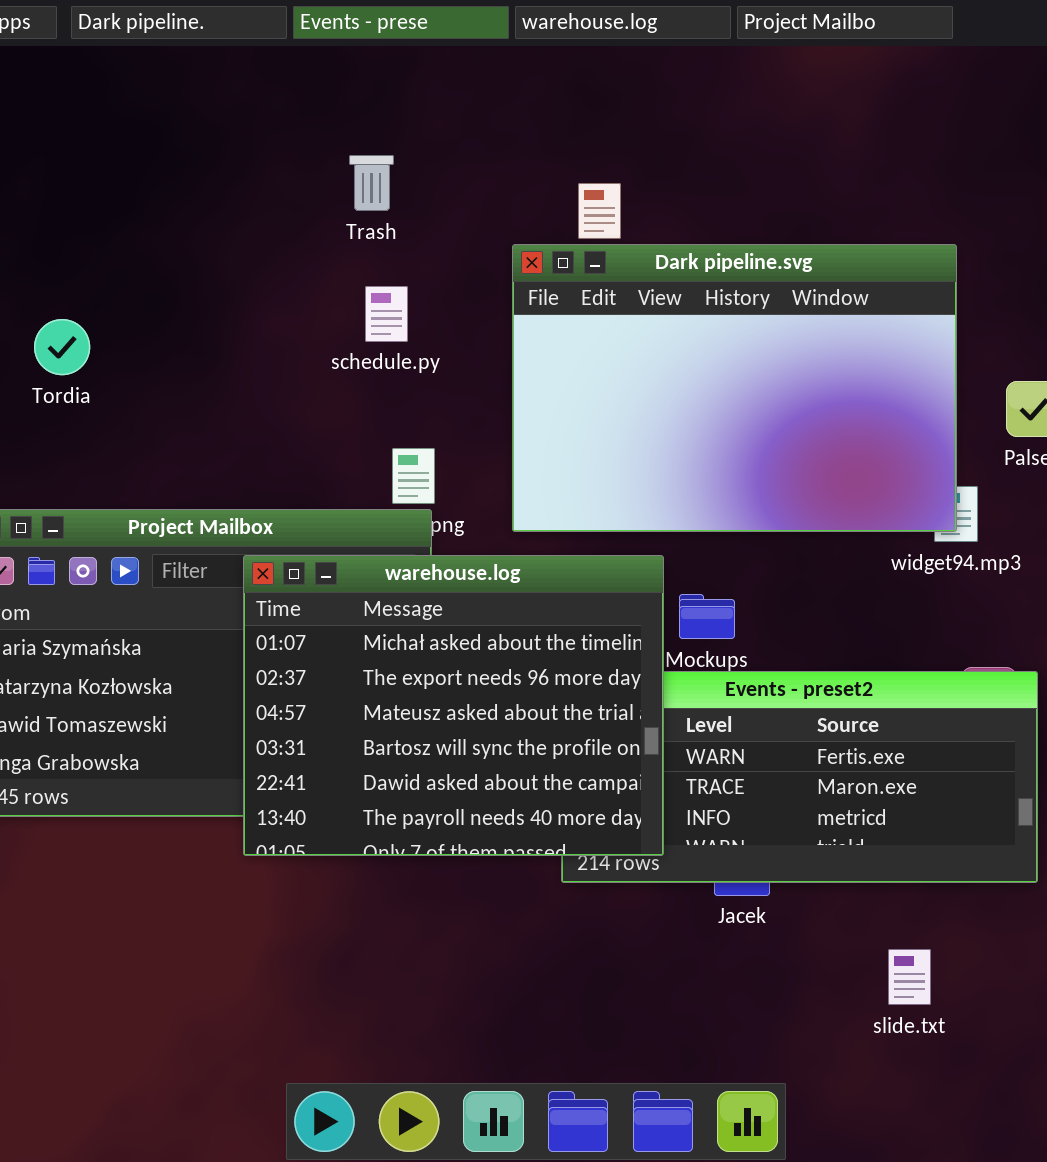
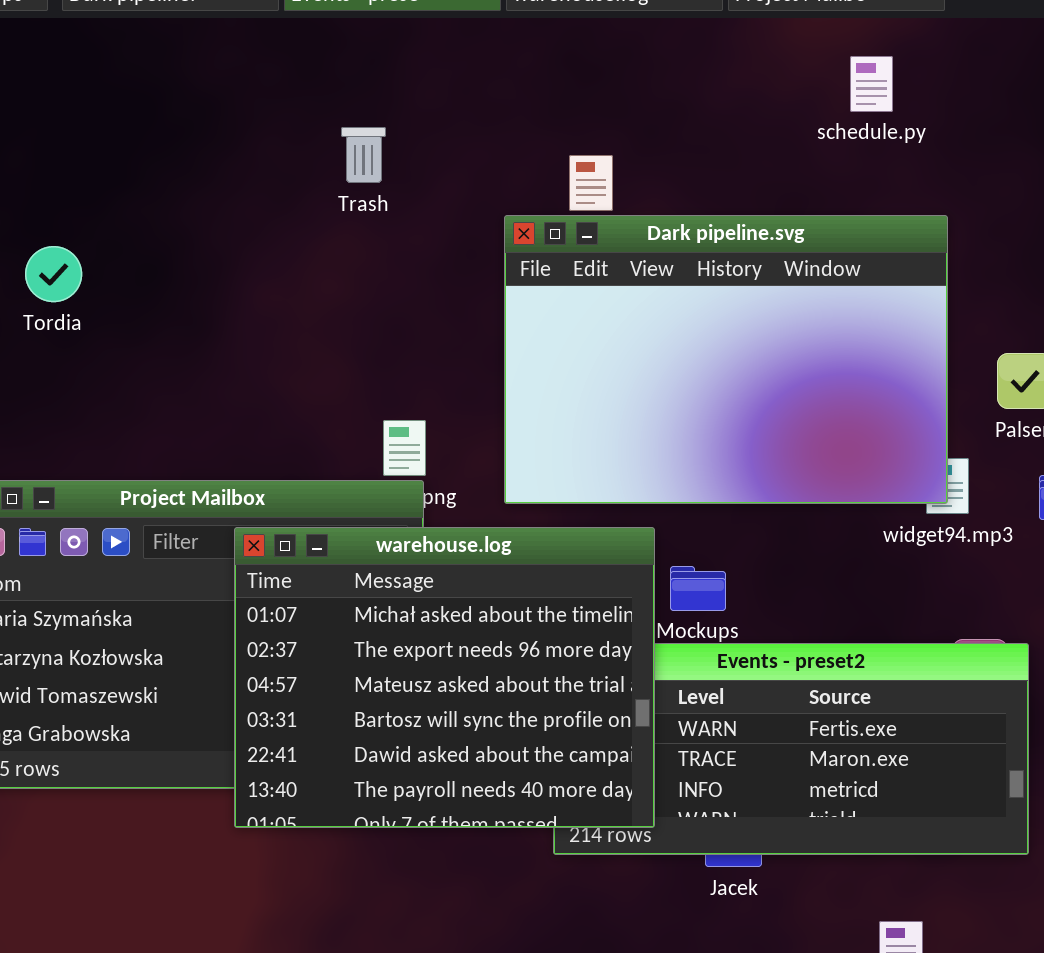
schedule.py: [365,286,408,342] -> [850,56,893,112], moved
Tordia: [34,319,90,375] -> [25,246,82,302], moved

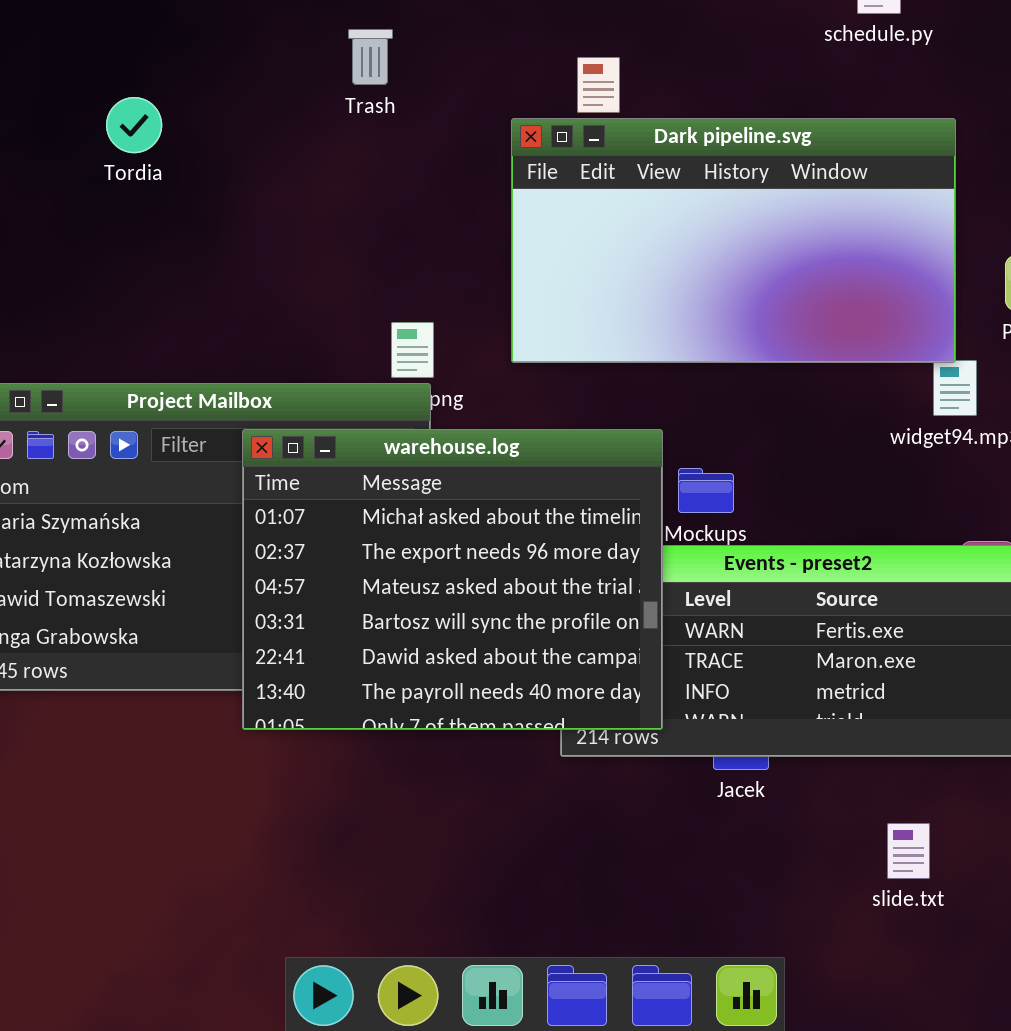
Dark pipeline.svg: [504,215,948,504] -> [511,118,956,363], resized
Tordia: [25,246,82,302] -> [106,97,162,153], moved

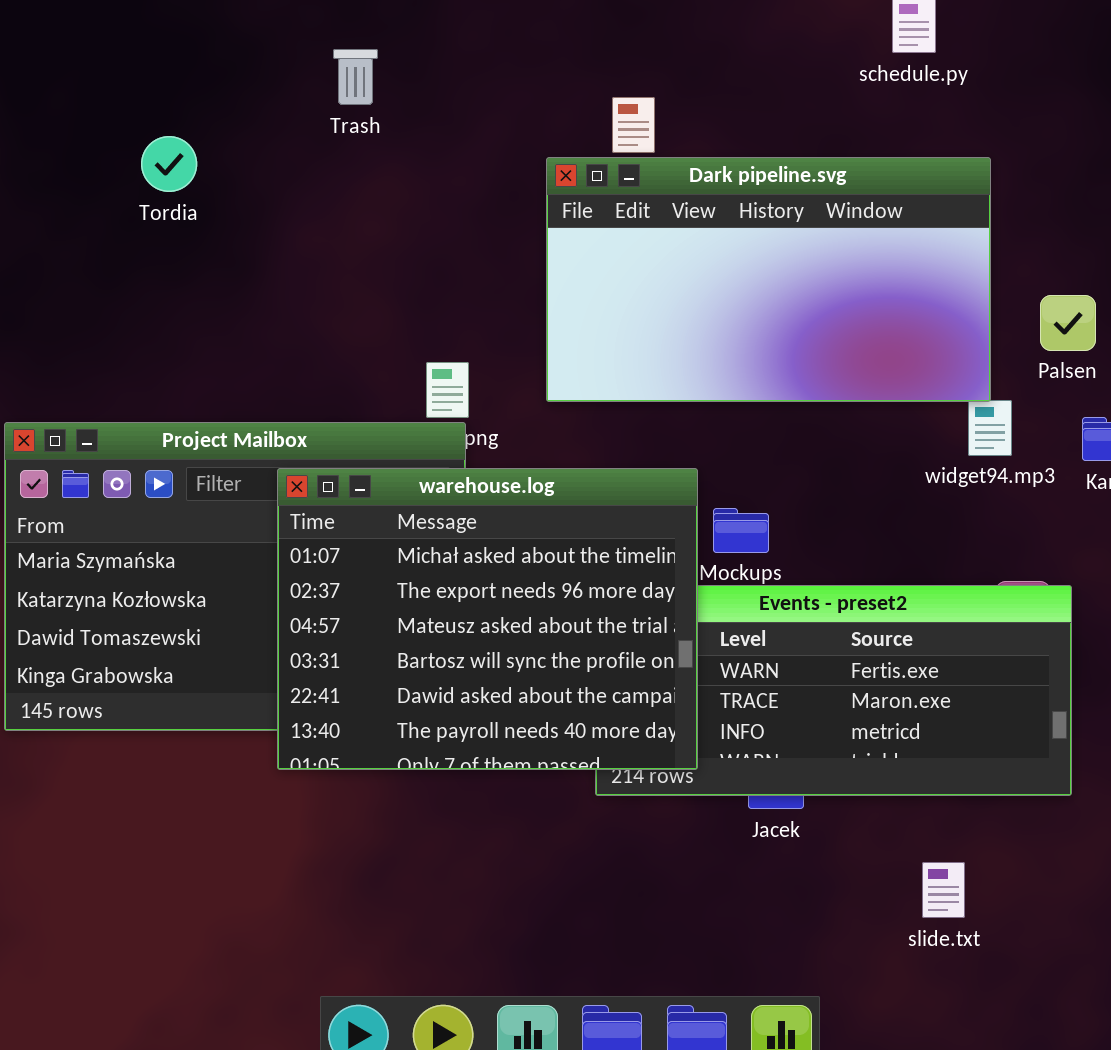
Trash: [348,29,393,85] -> [333,49,378,105], moved

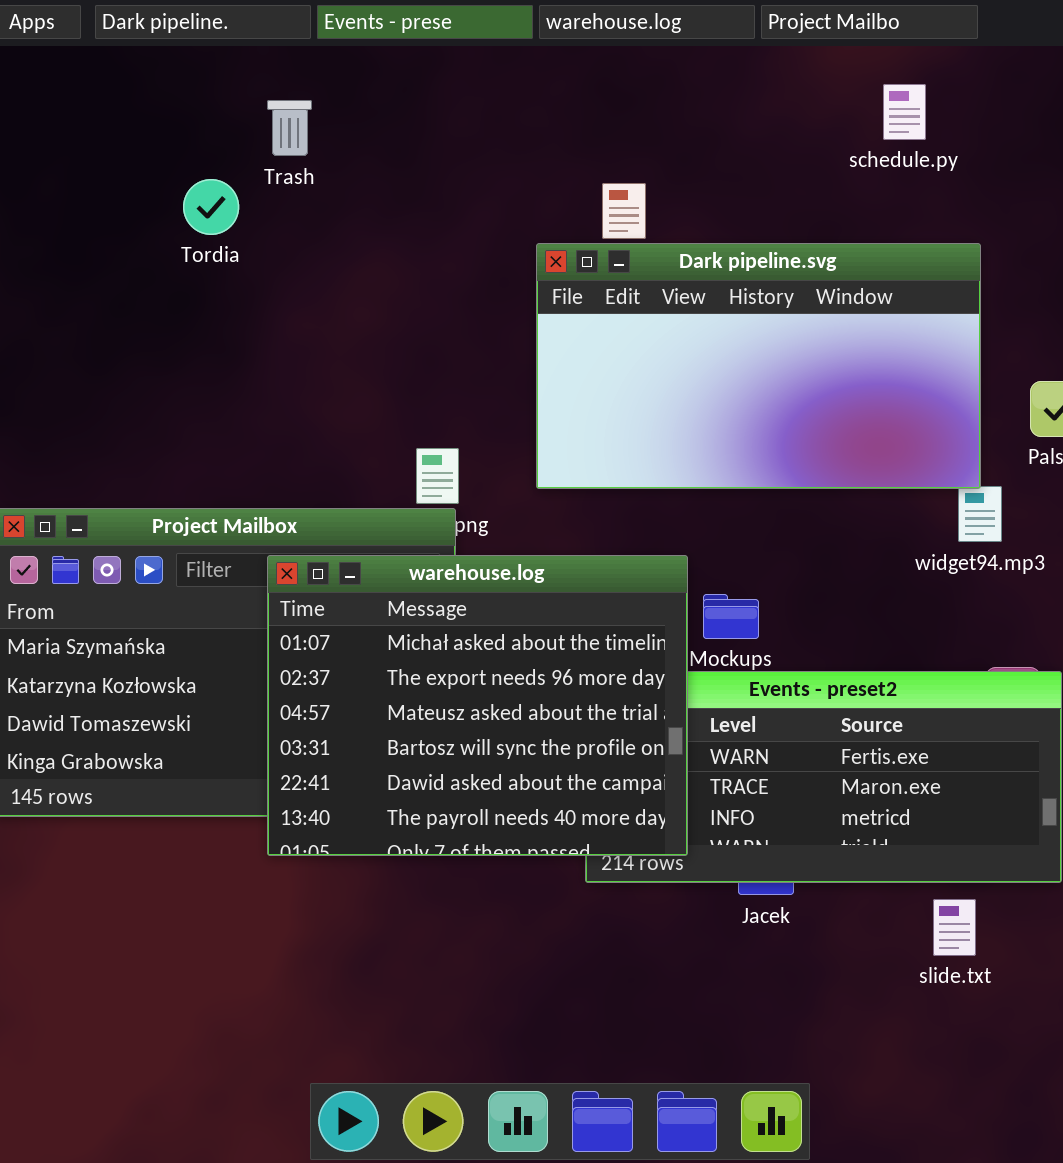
Trash: [333,49,378,105] -> [267,100,312,156], moved
Tordia: [141,136,197,192] -> [183,179,239,235], moved
slide.txt: [922,862,965,918] -> [933,899,976,956], moved

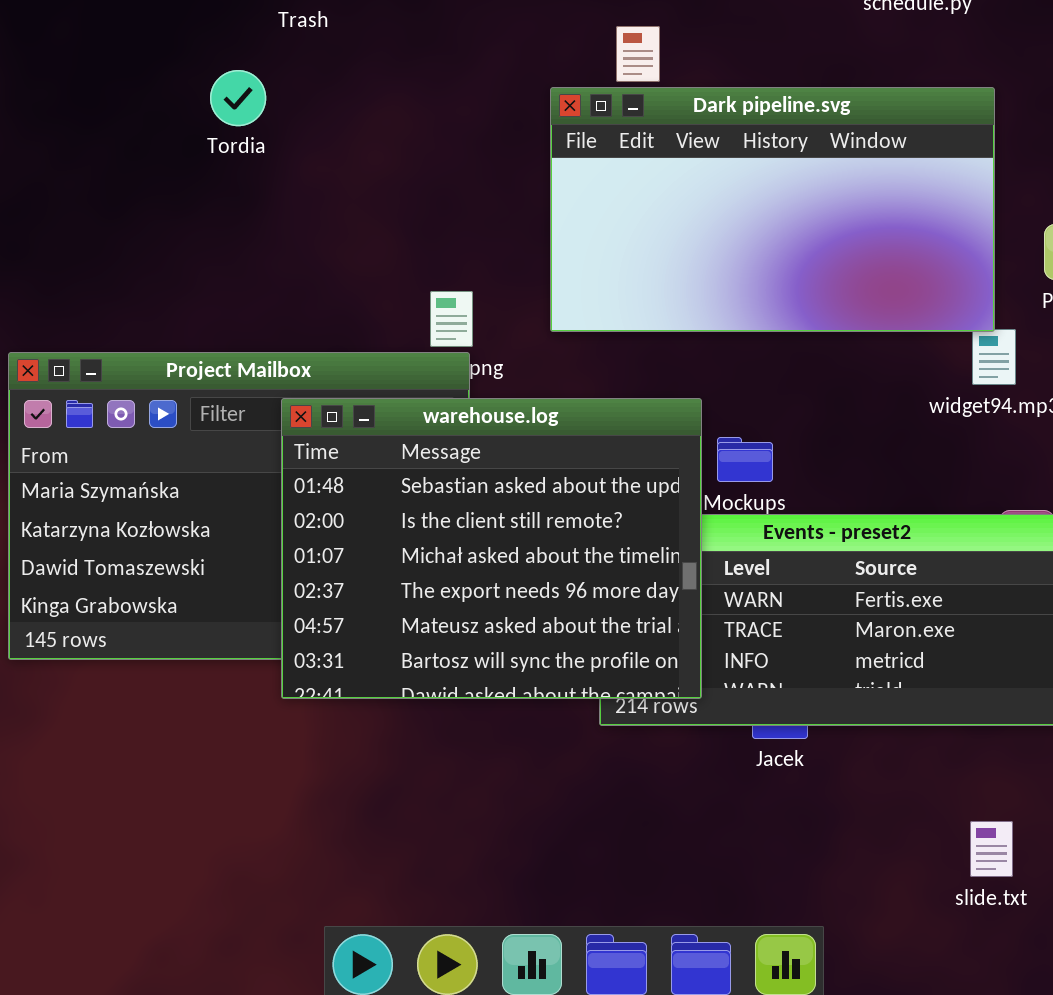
Tordia: [183,179,239,235] -> [210,70,266,126], moved
warehouse.log: [267,555,688,856] -> [281,398,702,699], scrolled up 2 rows
slide.txt: [933,899,976,956] -> [970,821,1013,877], moved

